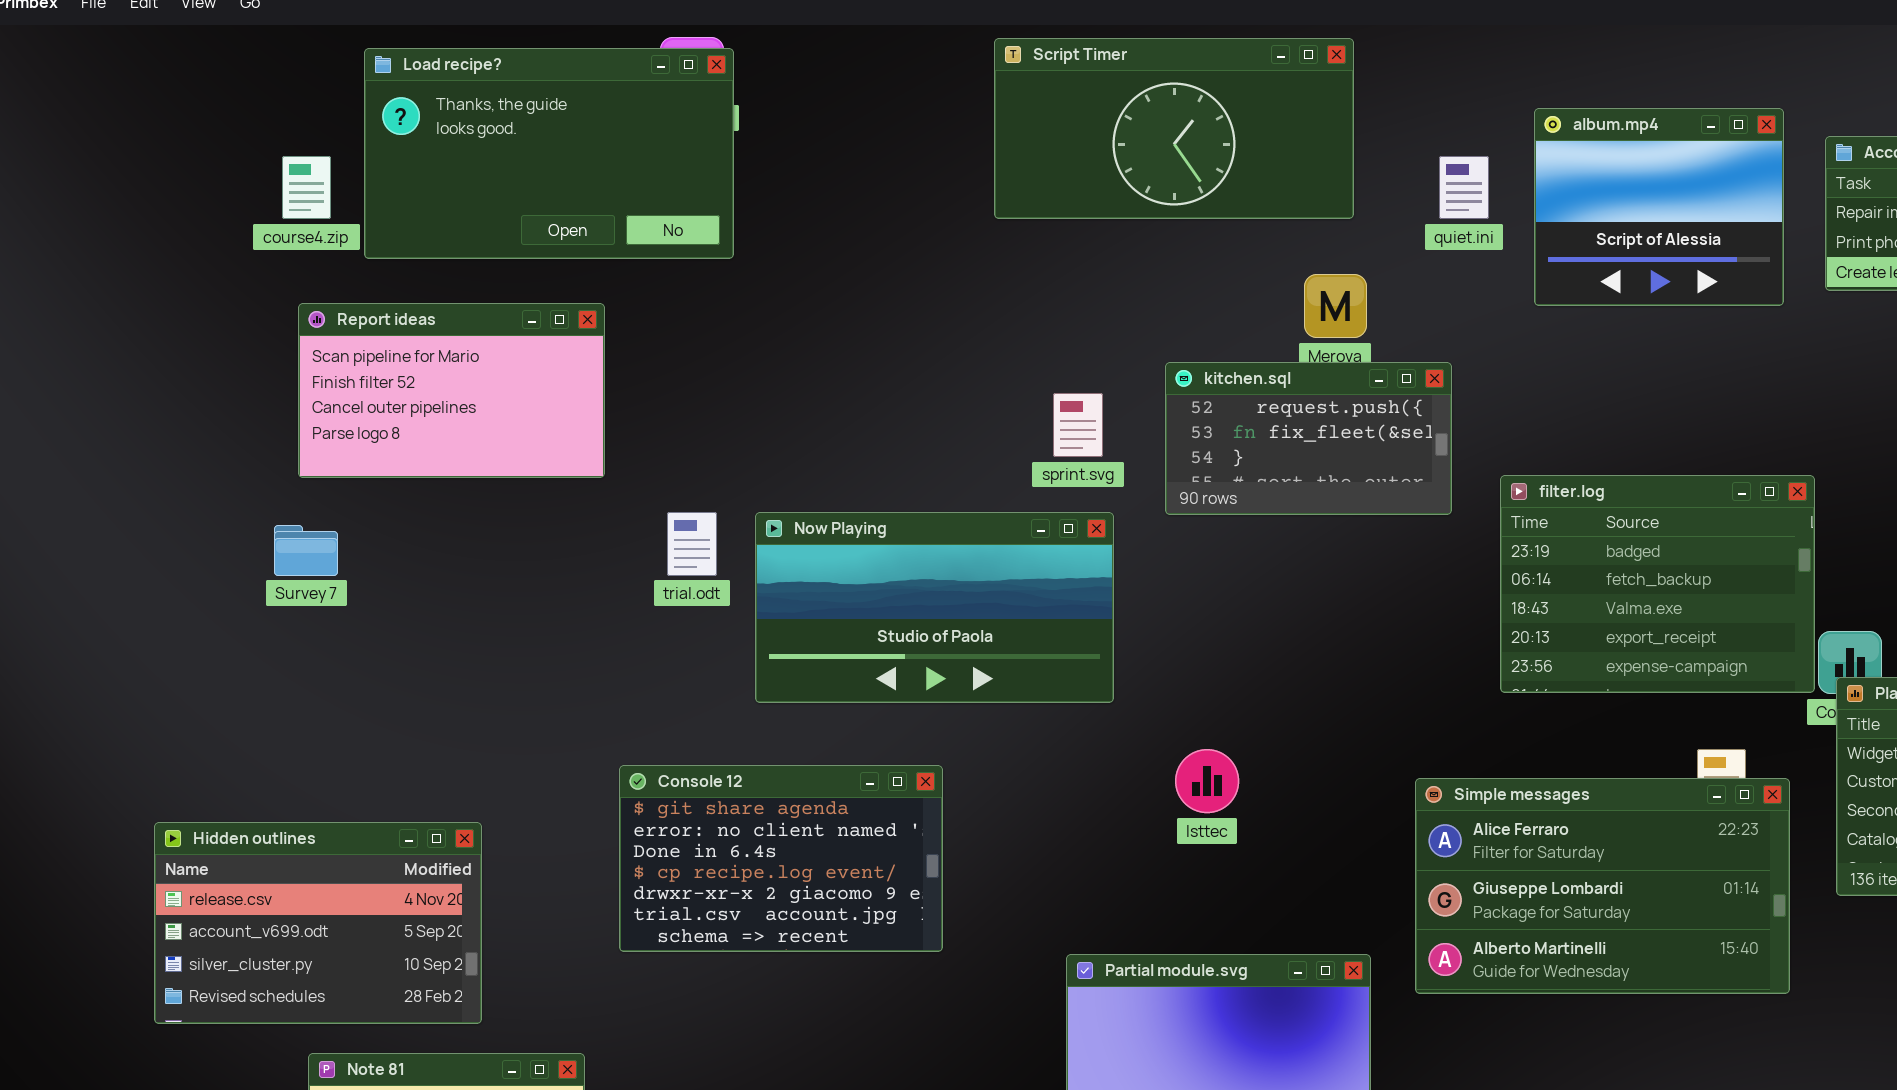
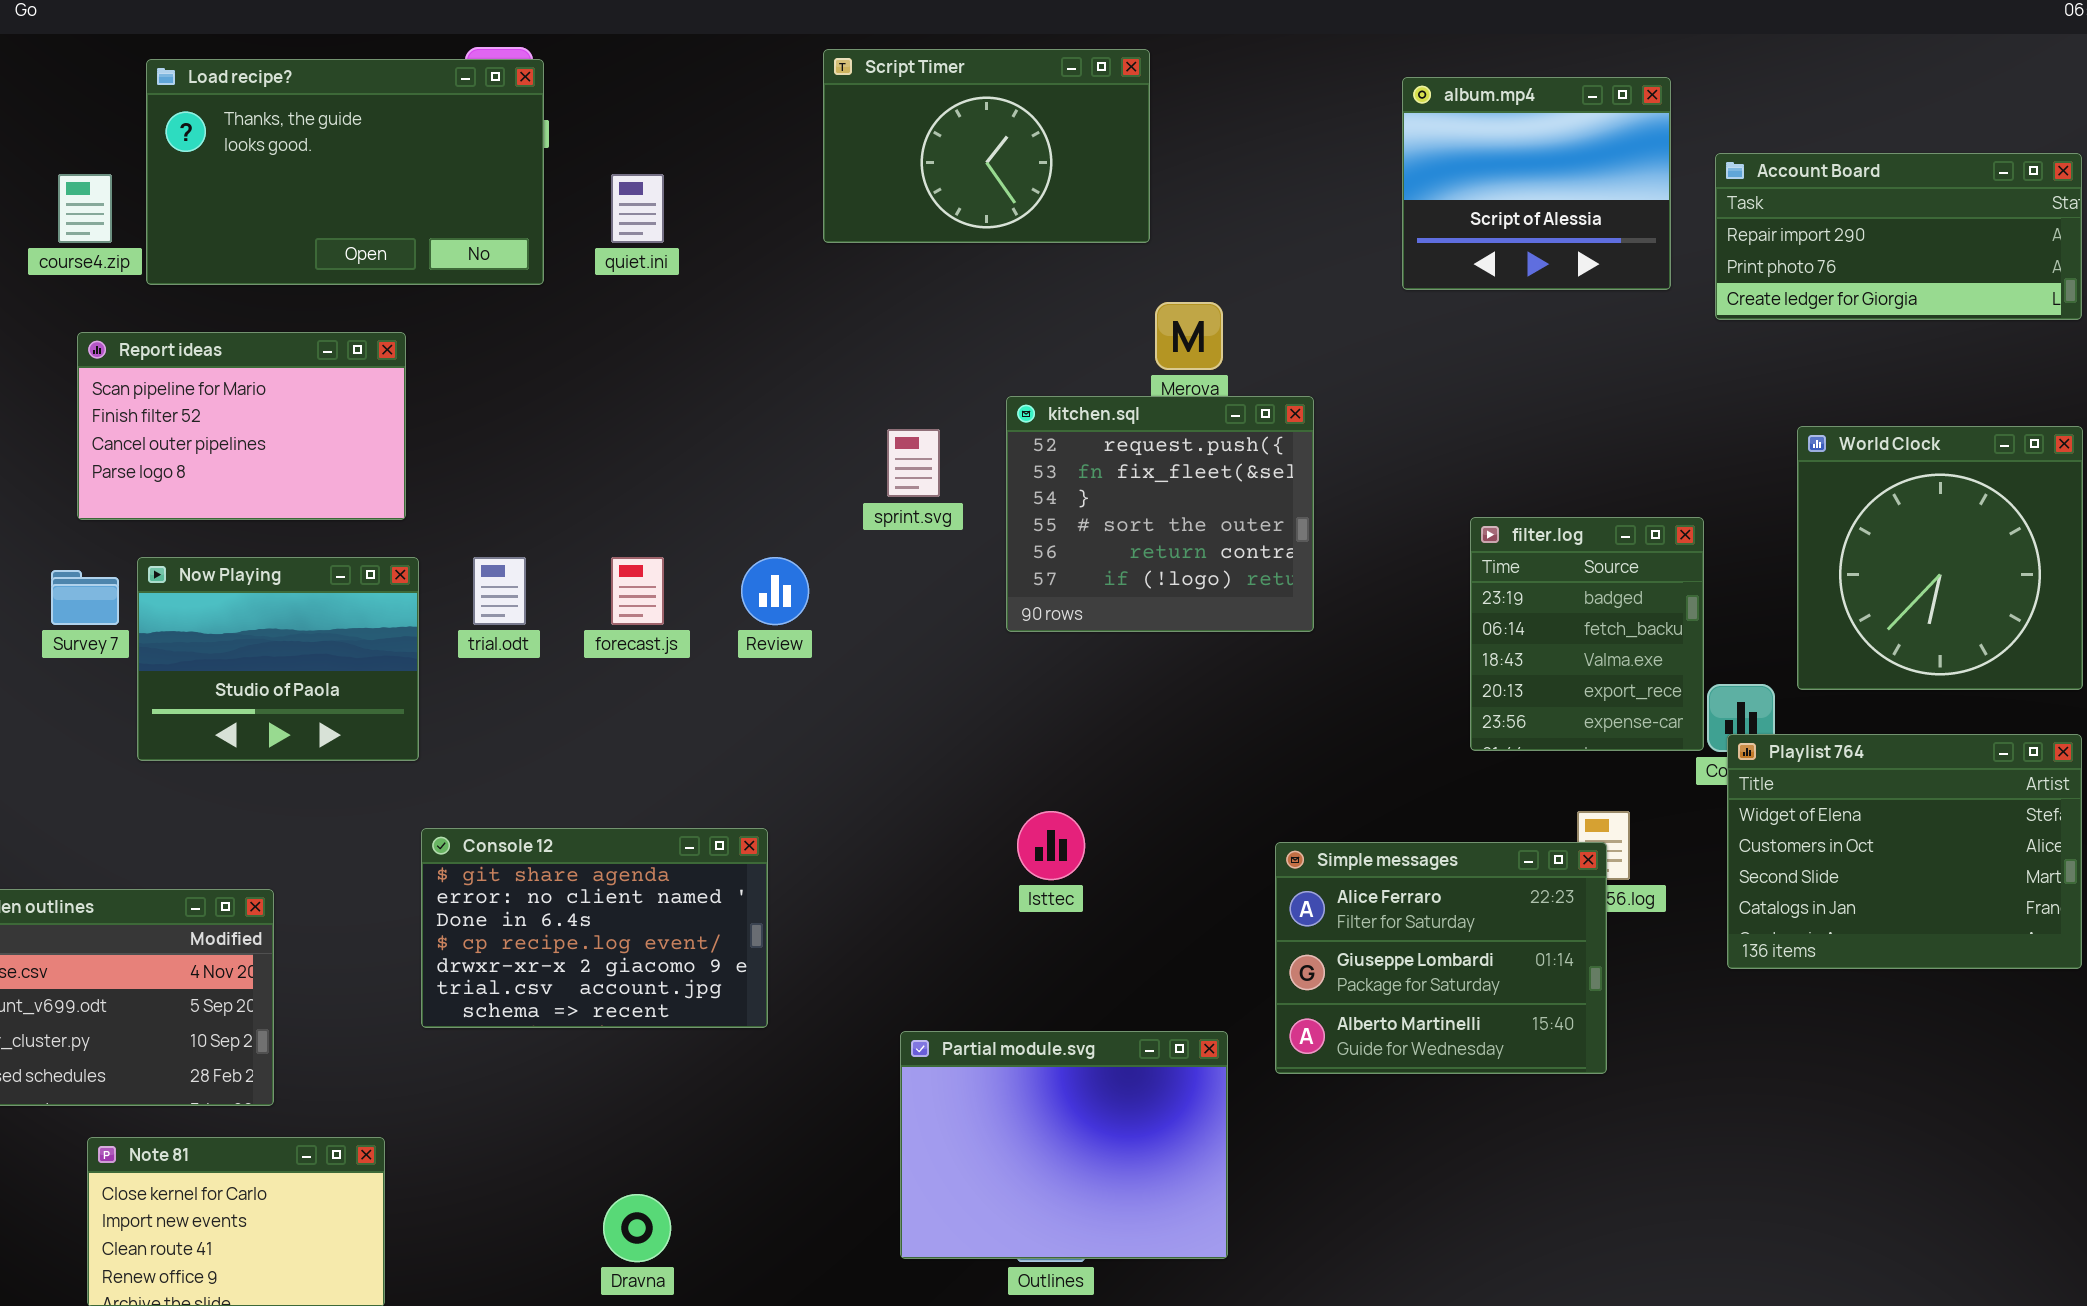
Script Timer: [994,38,1354,219] -> [823,49,1150,243], resized
album.mp4: [1534,108,1784,306] -> [1402,77,1671,290], moved
quiet.ini: [1439,156,1489,219] -> [611,174,664,243], moved
kitchen.sql: [1165,362,1452,515] -> [1006,396,1314,632], resized
filter.log: [1500,475,1815,693] -> [1470,517,1704,751], resized
Now Playing: [755,512,1114,703] -> [137,557,419,761], moved, resized
Simple messages: [1415,778,1790,994] -> [1275,842,1607,1074], resized

